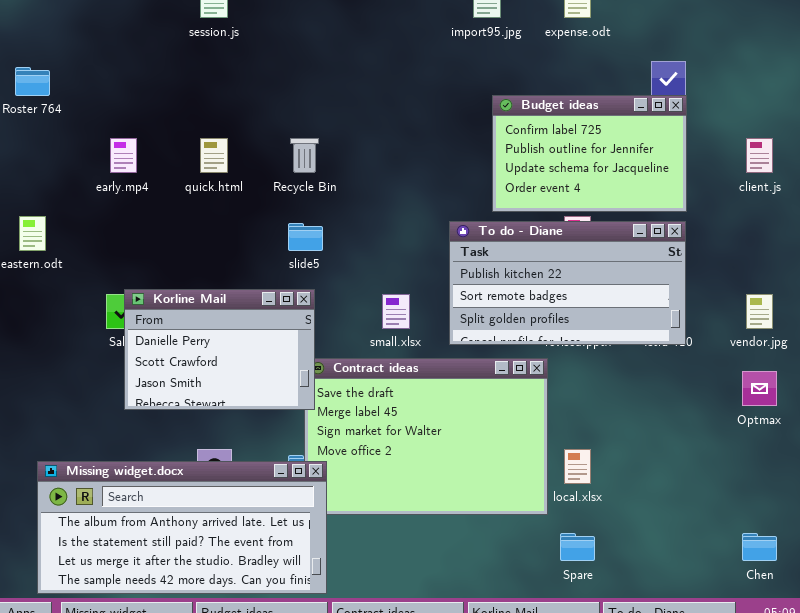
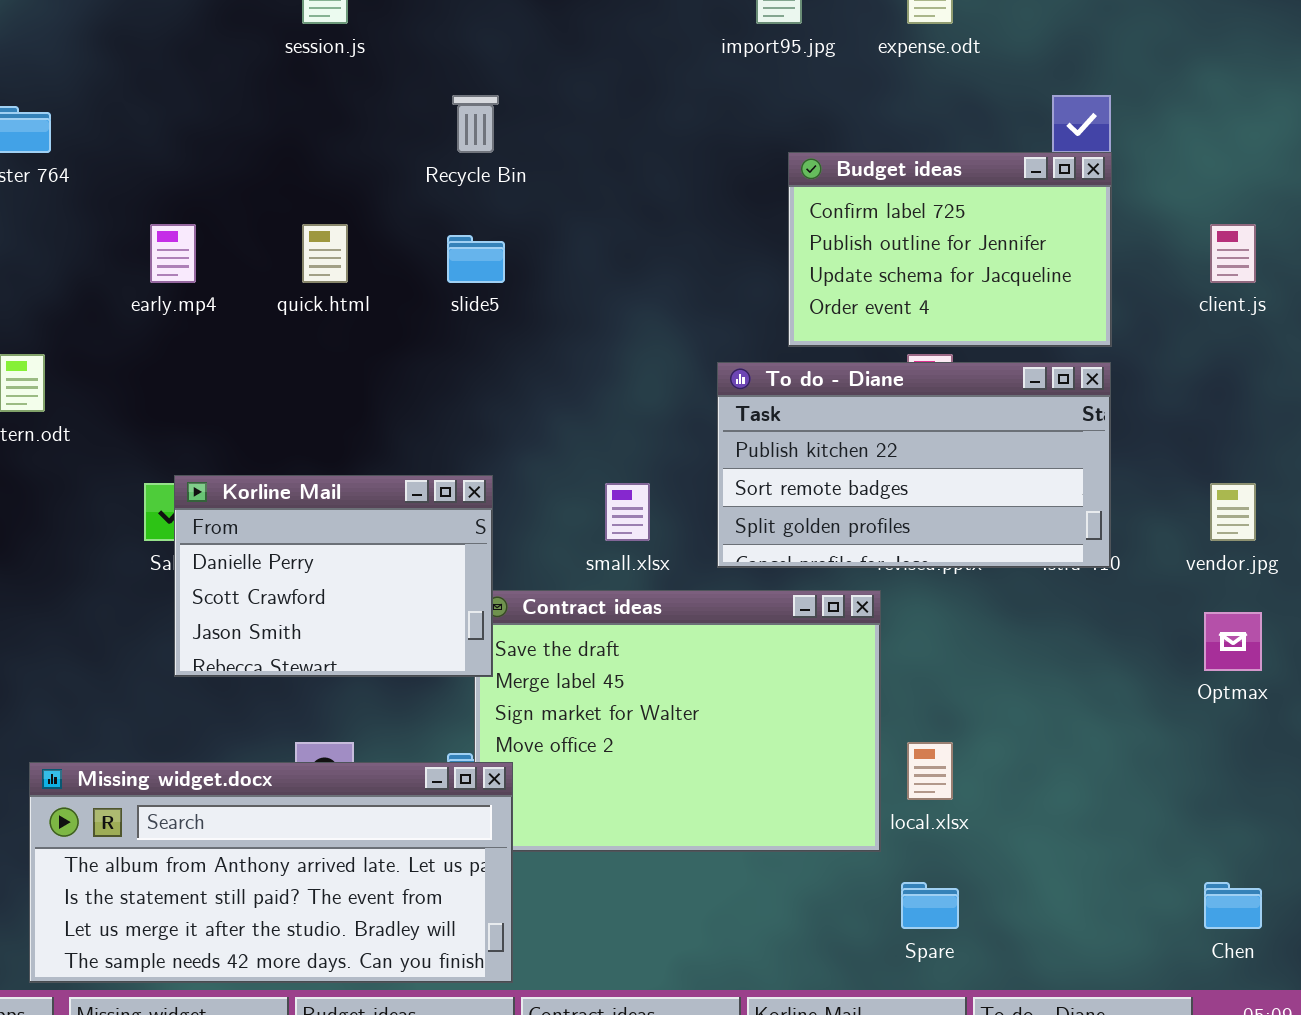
Recycle Bin: [290,138,319,173] -> [452,95,499,153], moved
slide5: [288,223,323,251] -> [447,235,505,283], moved

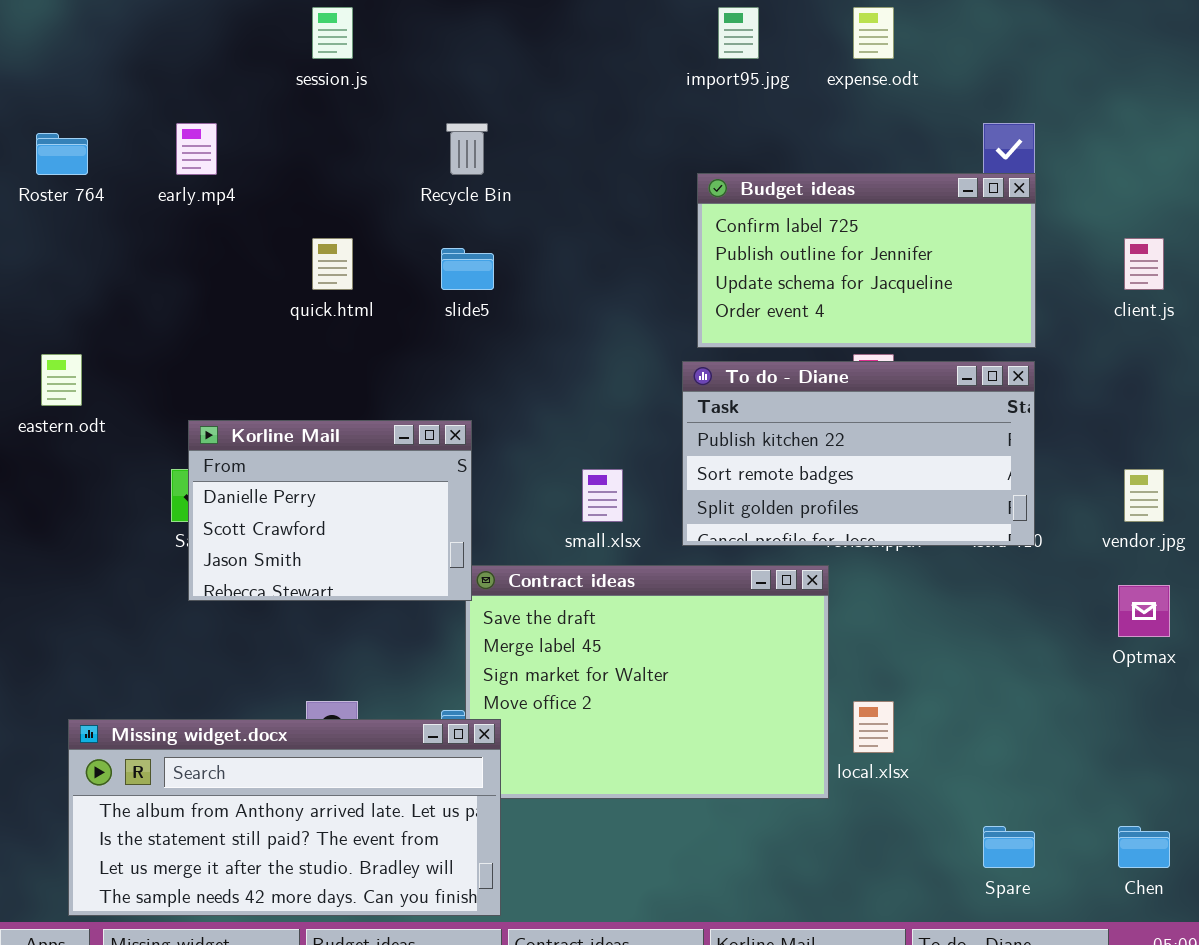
Budget ideas: [788,152,1112,347] -> [697,173,1036,348], resized
early.mp4: [150,224,196,283] -> [176,123,217,175], moved
Korline Mail: [174,475,493,677] -> [188,420,472,601], moved
Spare: [901,882,959,929] -> [983,826,1035,868], moved

